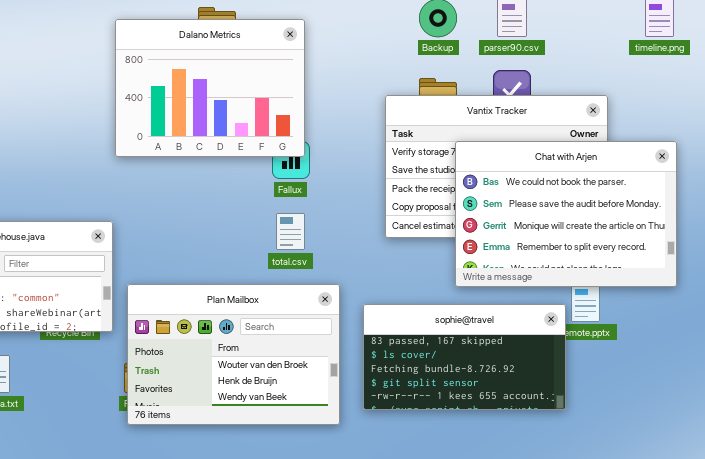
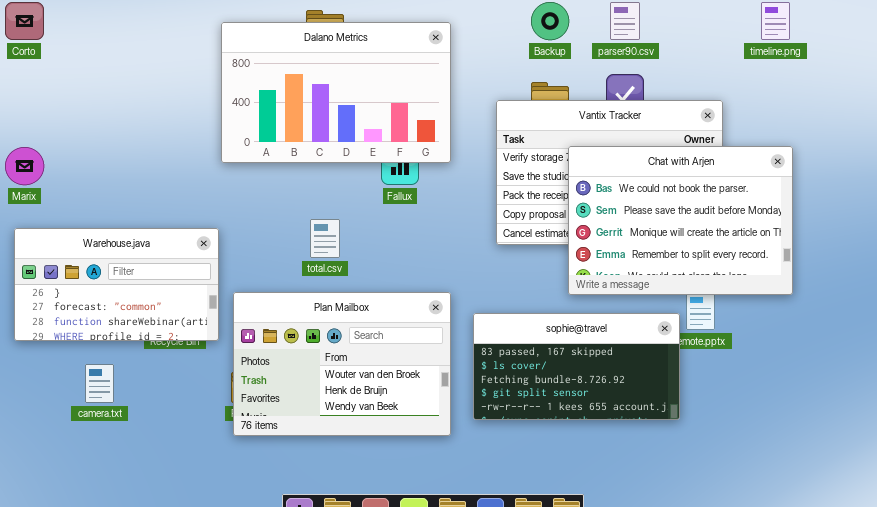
Dalano Metrics: [115,19,305,157] -> [221,22,451,163], resized
total.csv: [276,213,305,250] -> [310,219,340,258], moved

